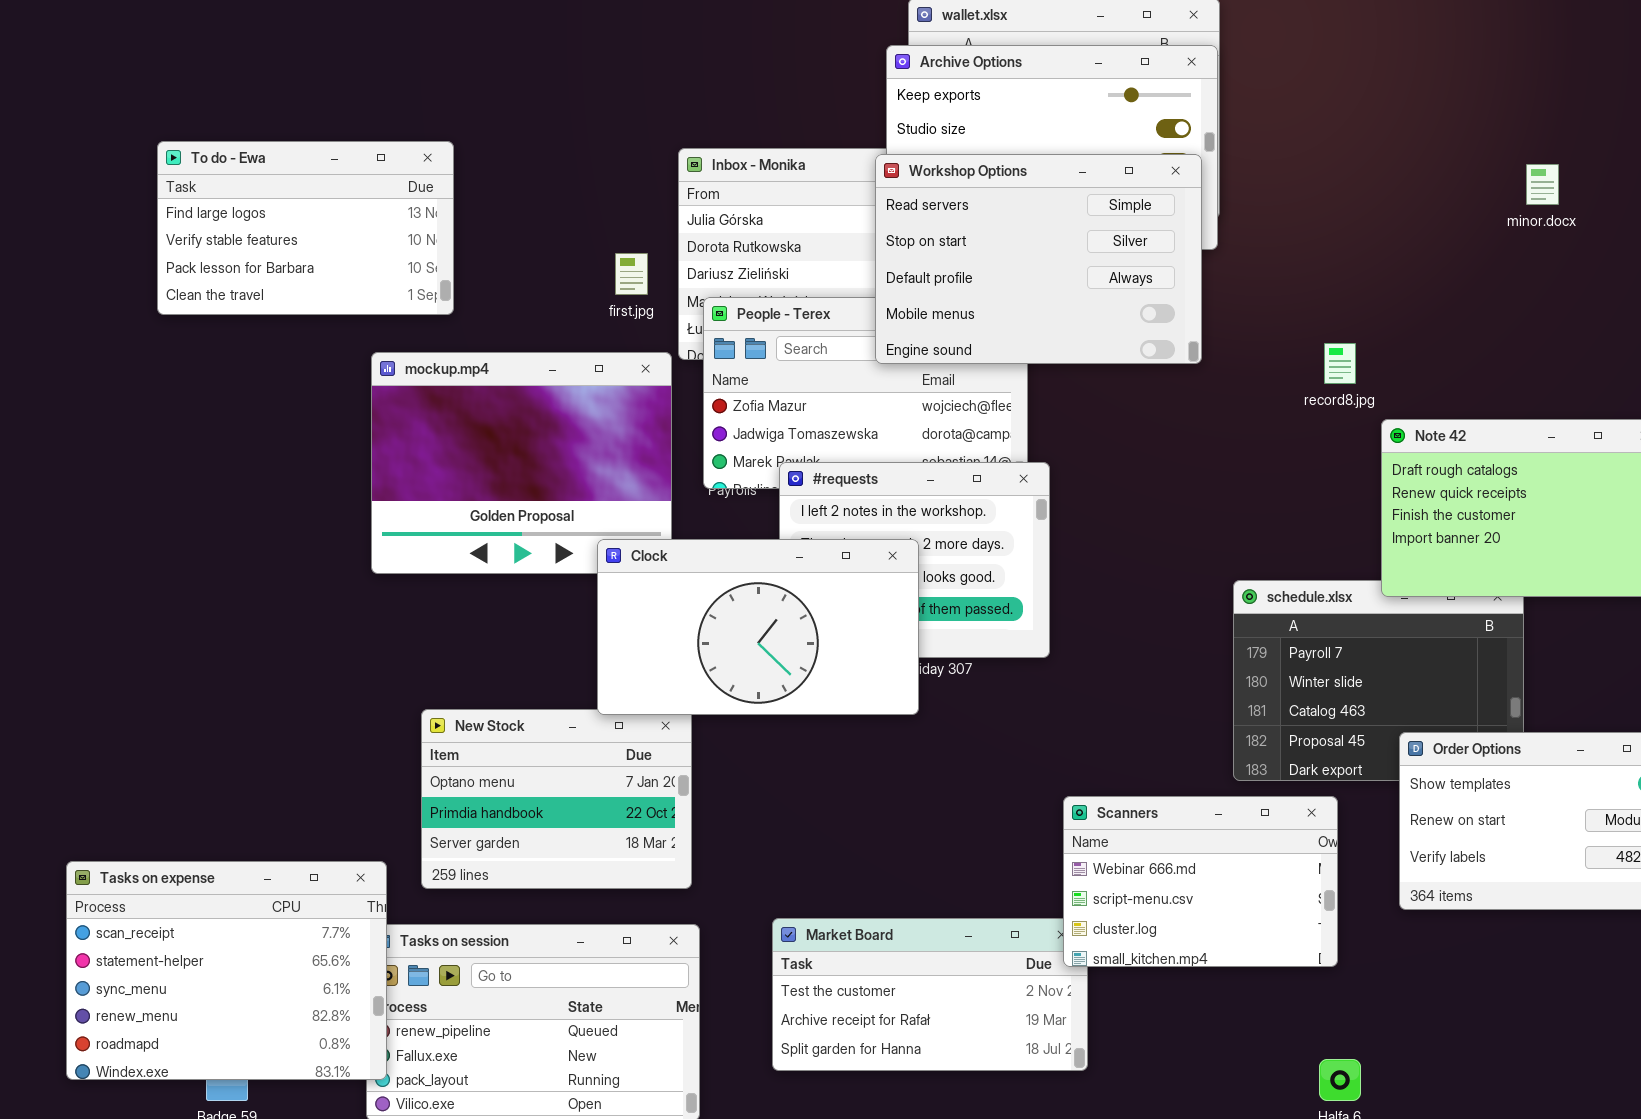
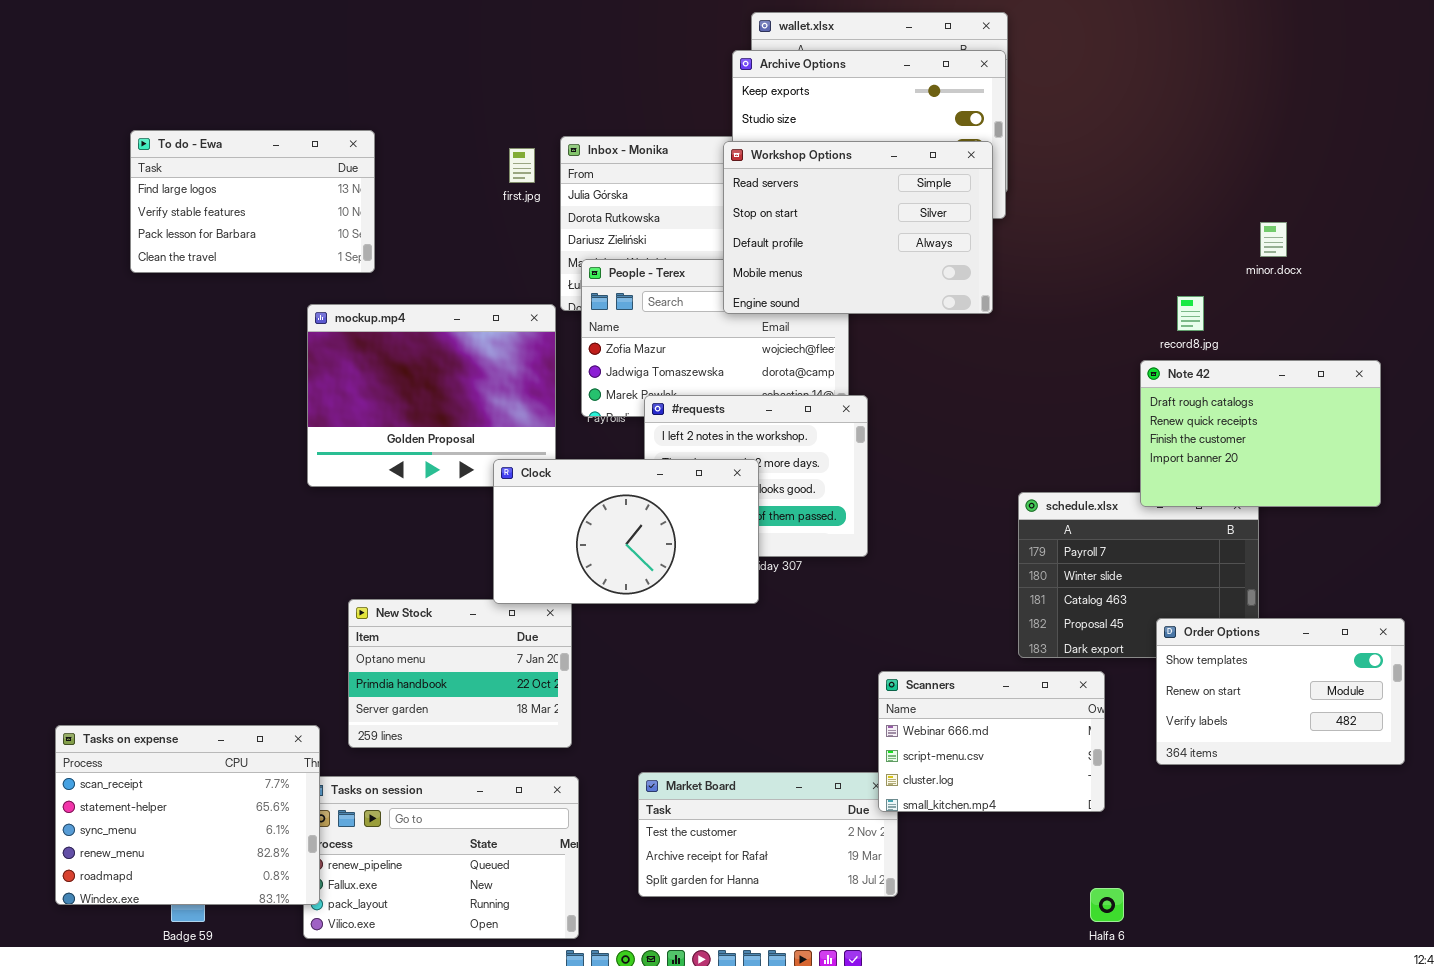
minor.docx: [1526,164,1559,205] -> [1260,222,1287,257], moved
first.jpg: [615,253,648,295] -> [509,148,535,183], moved
record8.jpg: [1324,343,1356,384] -> [1177,296,1204,331], moved

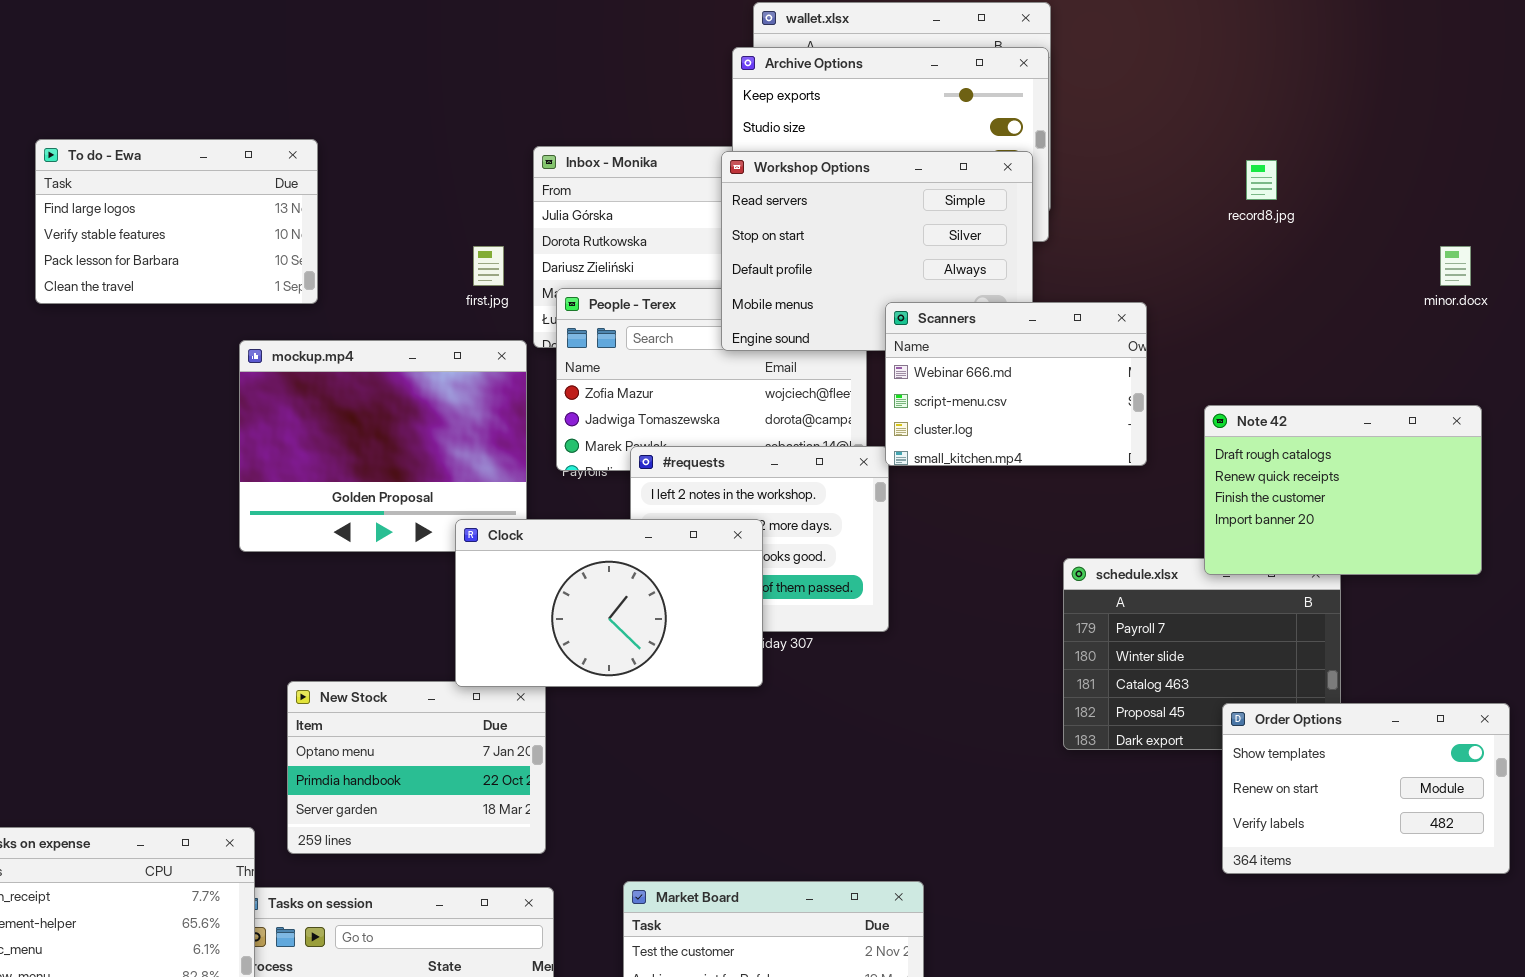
first.jpg: [509,148,535,183] -> [473,246,504,286], moved
minor.docx: [1260,222,1287,257] -> [1440,246,1471,286], moved
record8.jpg: [1177,296,1204,331] -> [1246,160,1277,200], moved
Scanners: [878,671,1105,812] -> [885,302,1147,466], moved

